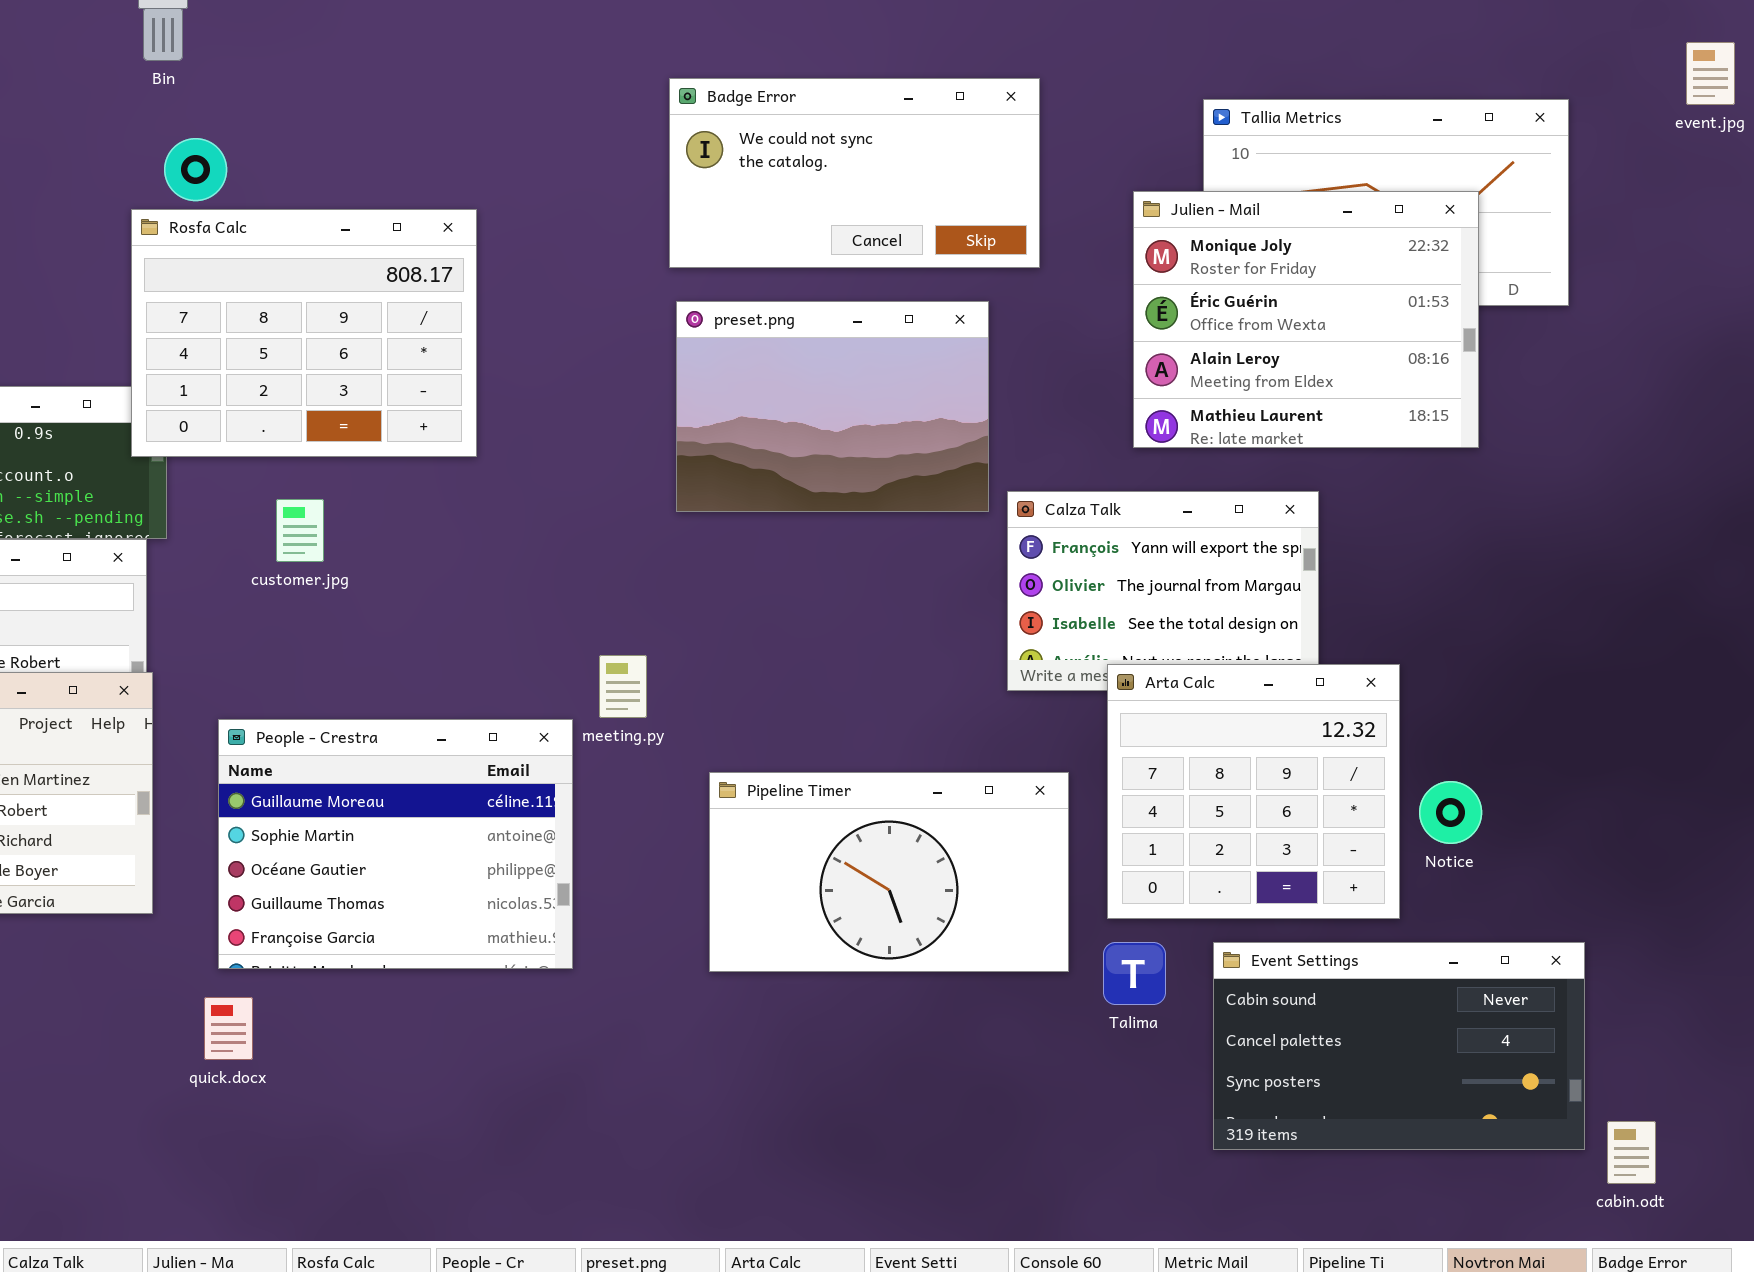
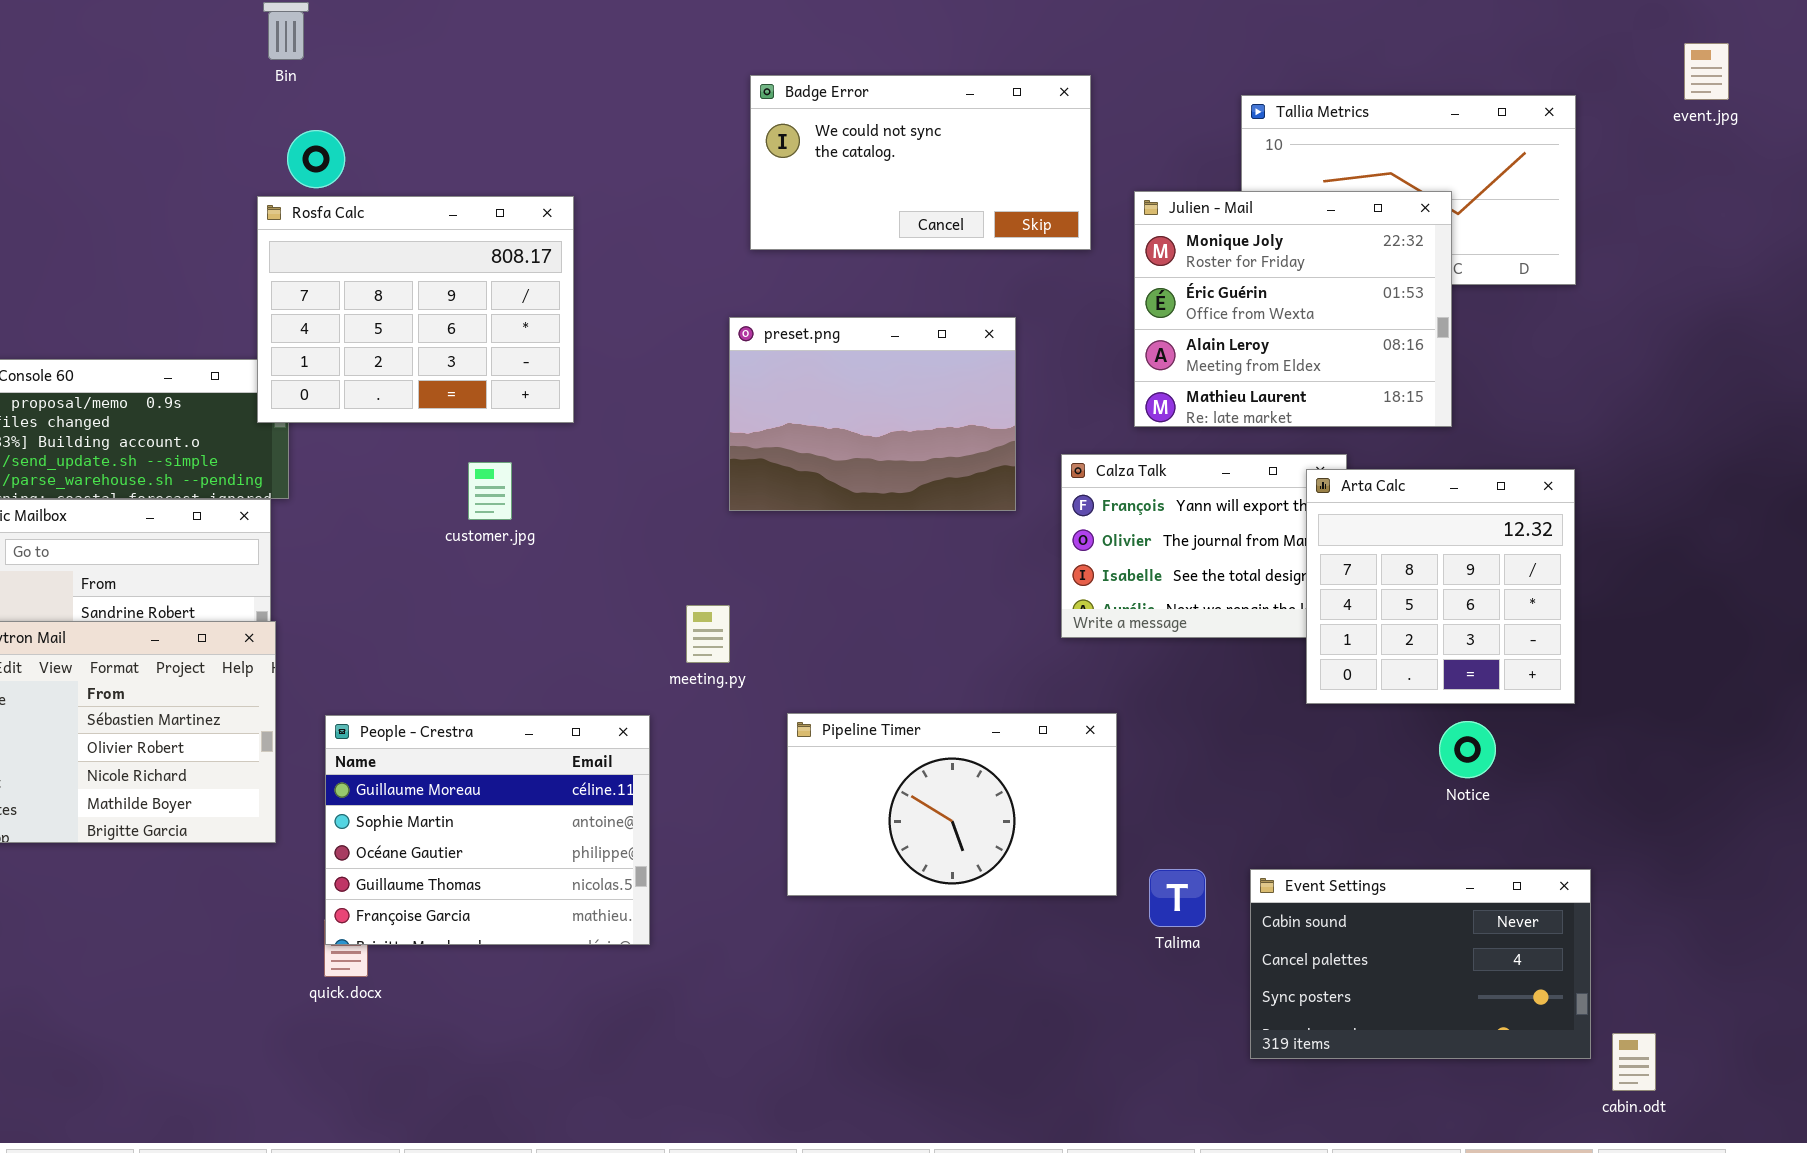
Julien - Mail: [1133,191,1479,448] -> [1134,191,1452,427], moved
preset.png: [676,301,989,512] -> [729,317,1016,511], moved
customer.jpg: [276,499,324,562] -> [468,462,512,520], moved
Arta Calc: [1107,664,1400,919] -> [1306,469,1575,704], moved
People - Crestra: [218,719,573,969] -> [325,715,650,945], moved

